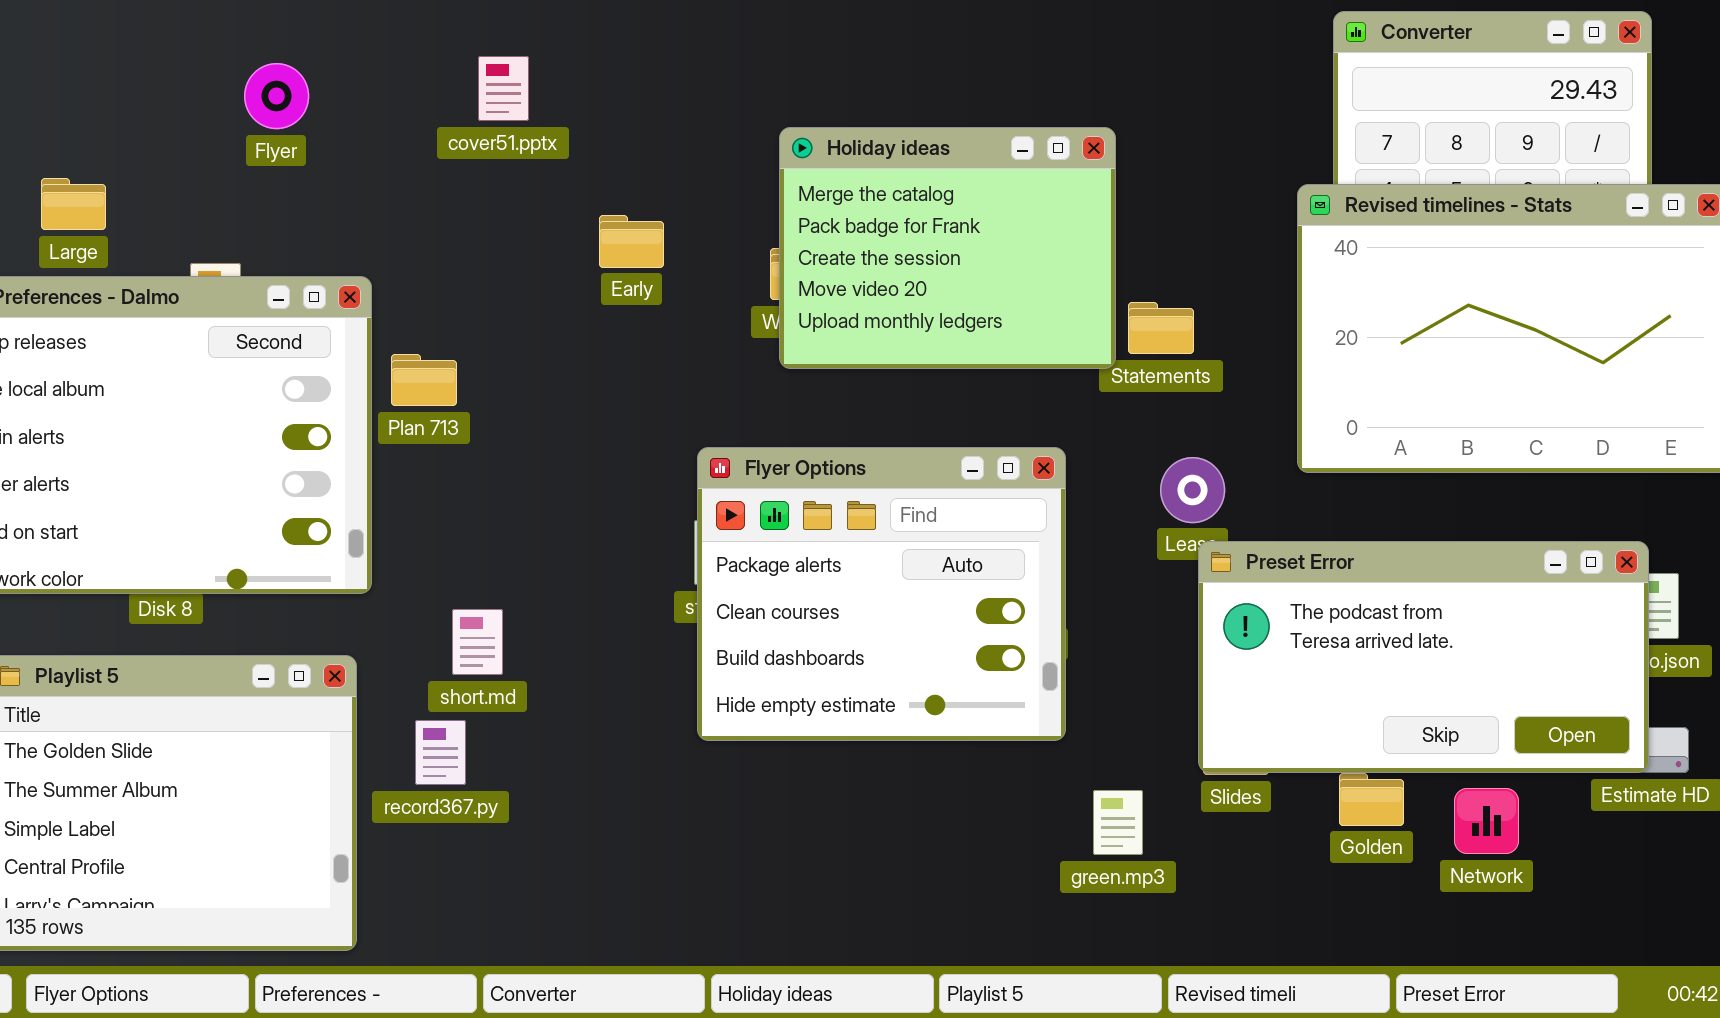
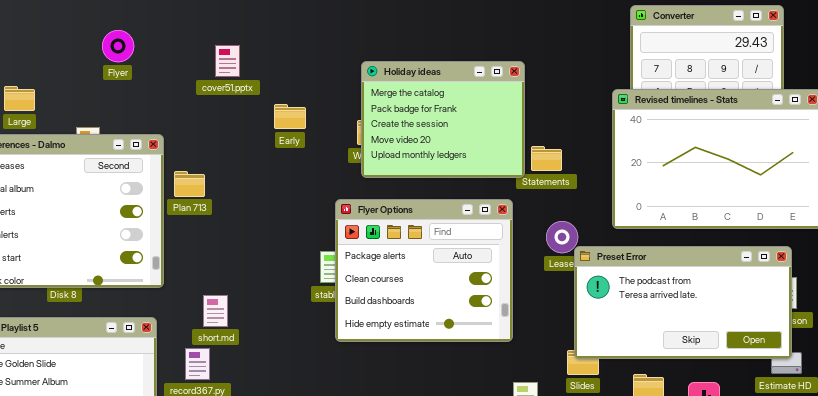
cover51.pptx: [478,56,529,121] -> [215,45,240,77], moved
Flyer Options: [697,447,1066,741] -> [335,199,513,342], moved
Preset Error: [1198,541,1649,773] -> [574,246,792,359], moved

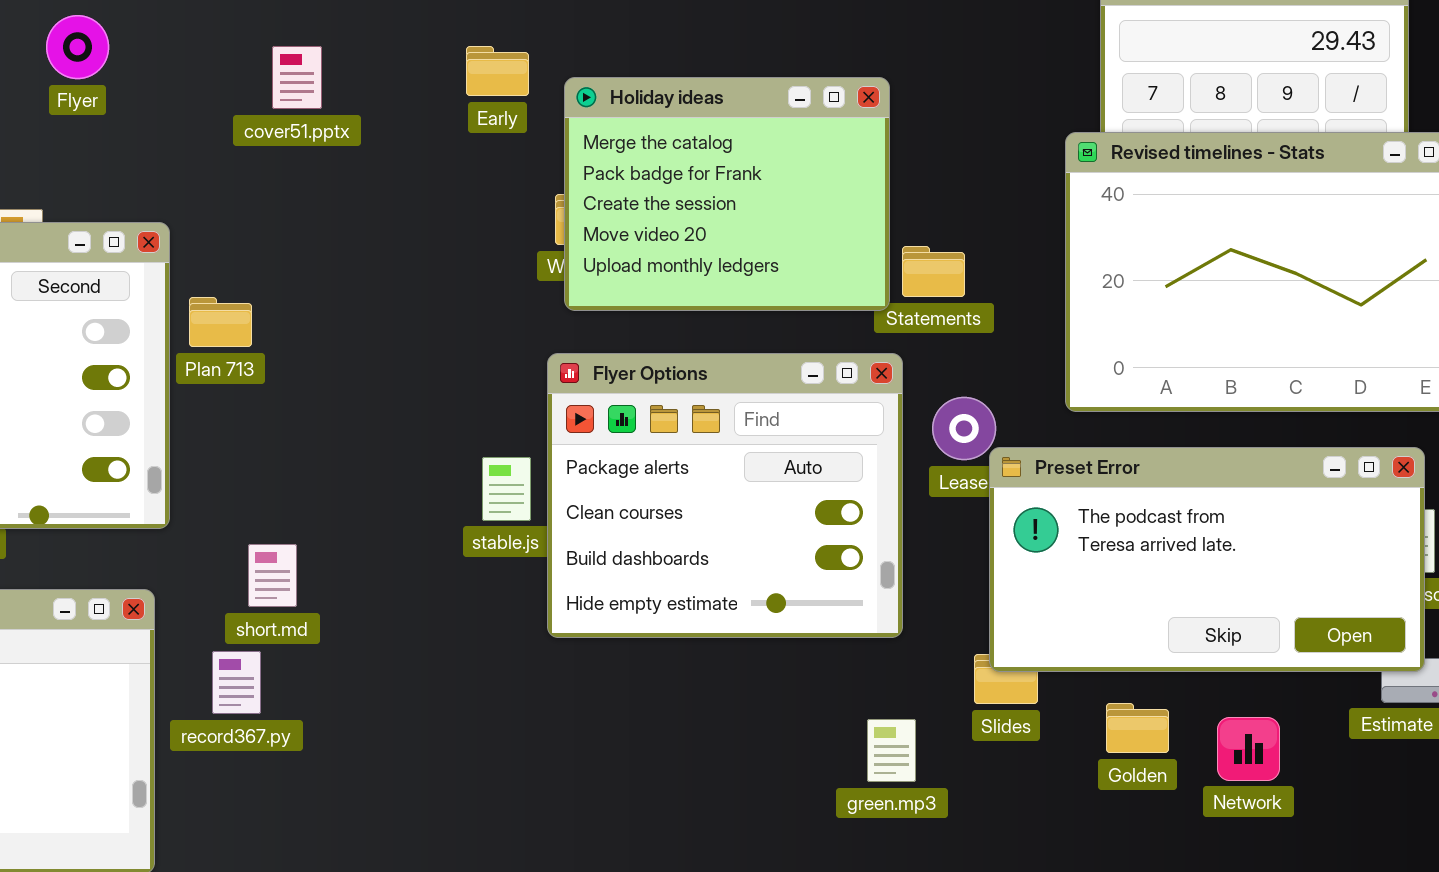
Early: [274,104,306,129] -> [466,46,529,96], moved
Flyer Options: [335,199,513,342] -> [547,353,903,638], moved

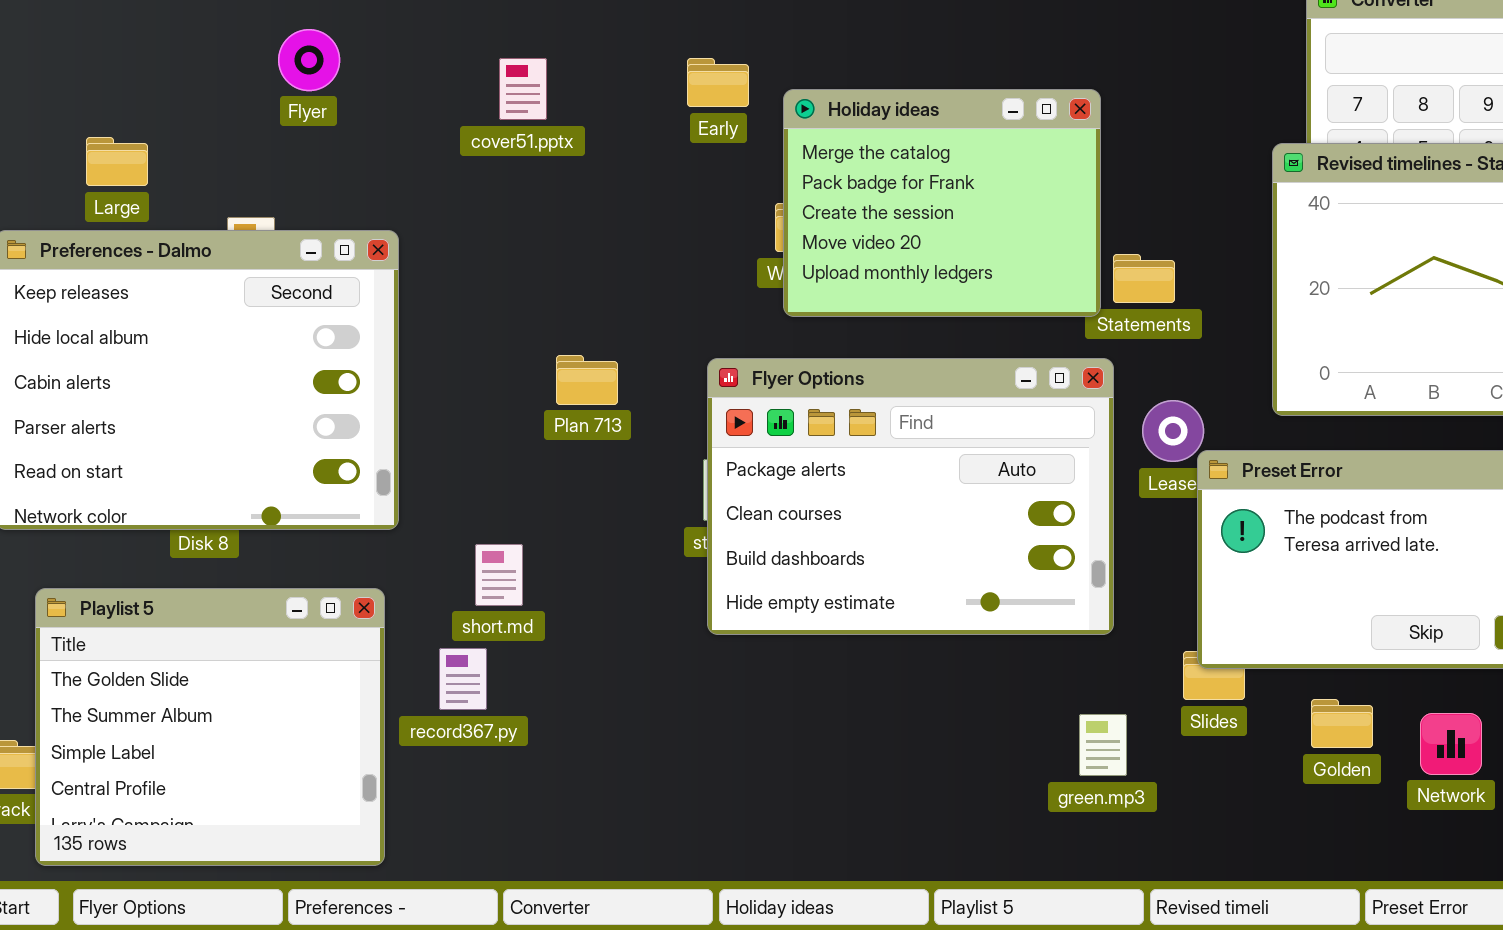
Plan 713: [189,297,252,347] -> [556,355,618,405], moved
Flyer Options: [547,353,903,638] -> [707,358,1114,635], resized

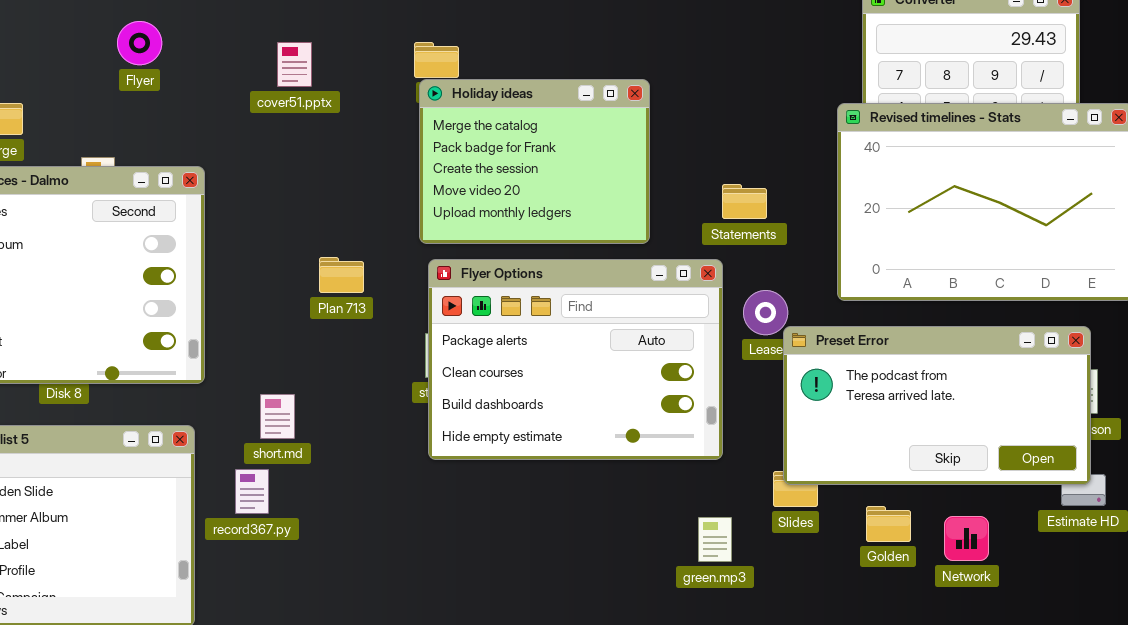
Holiday ideas: [783,89,1101,317] -> [419,79,650,244], moved

